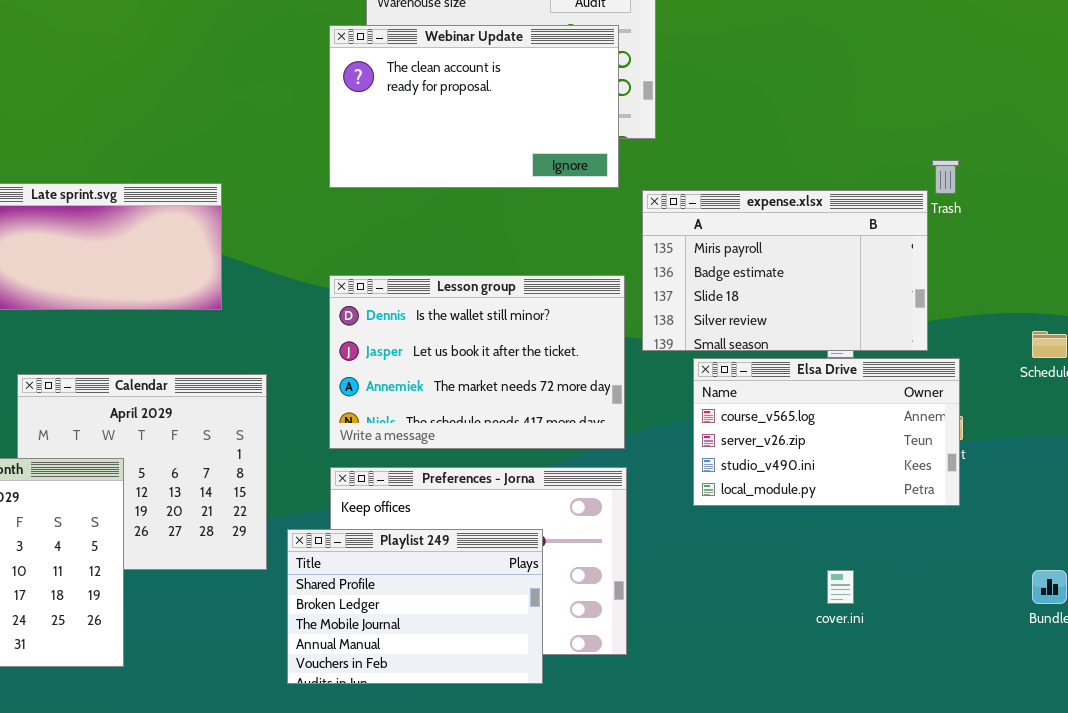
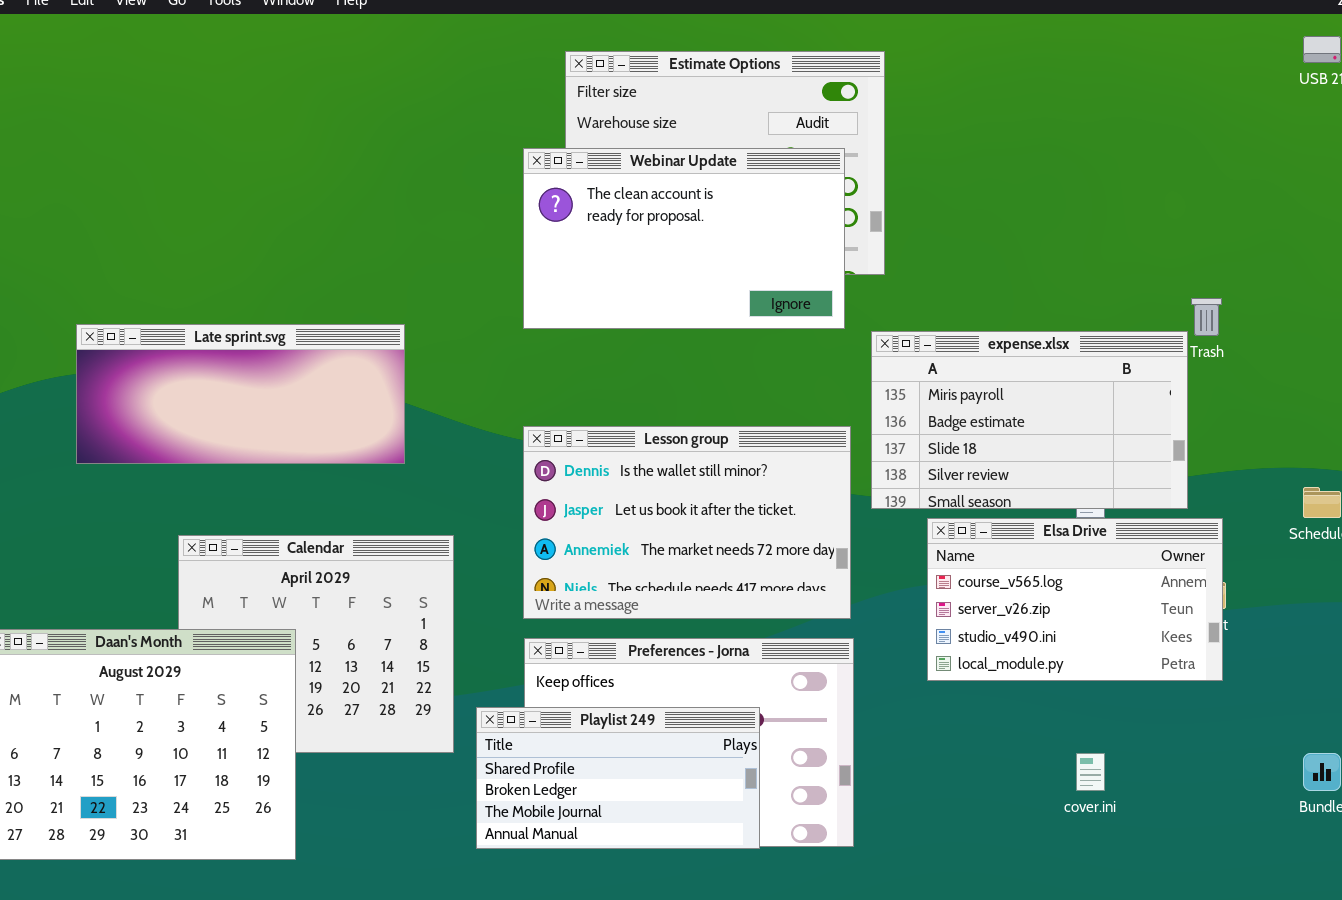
Playlist 249: [287,529,543,684] -> [476,707,760,849], resized

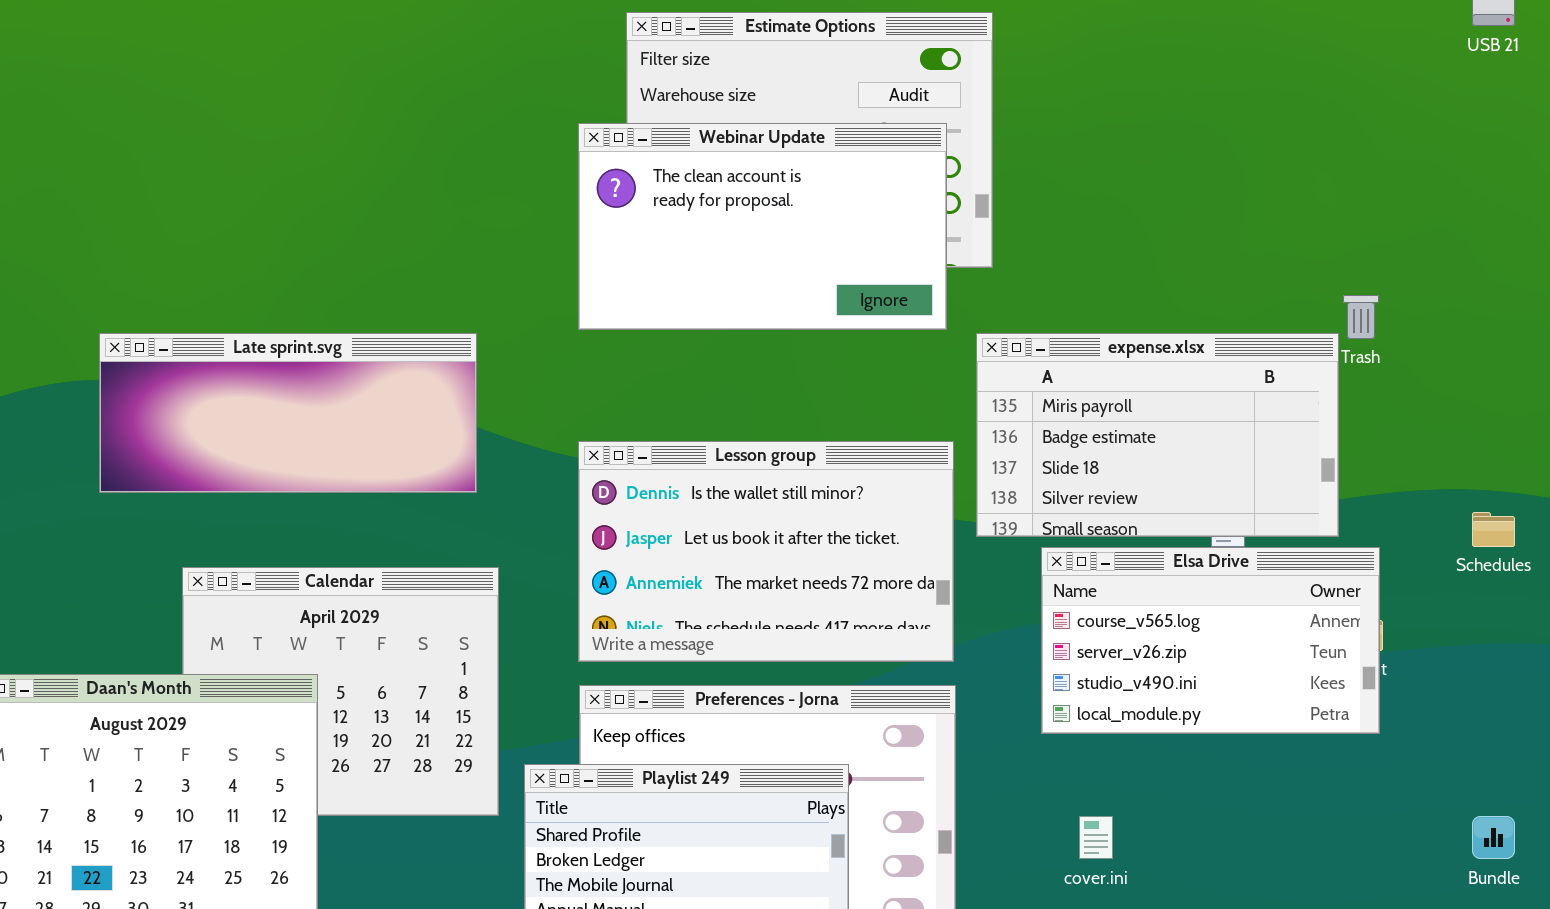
Late sprint.svg: [76,324,405,464] -> [99,333,477,493], moved
cover.ini: [1076,753,1105,791] -> [1079,816,1113,859], moved

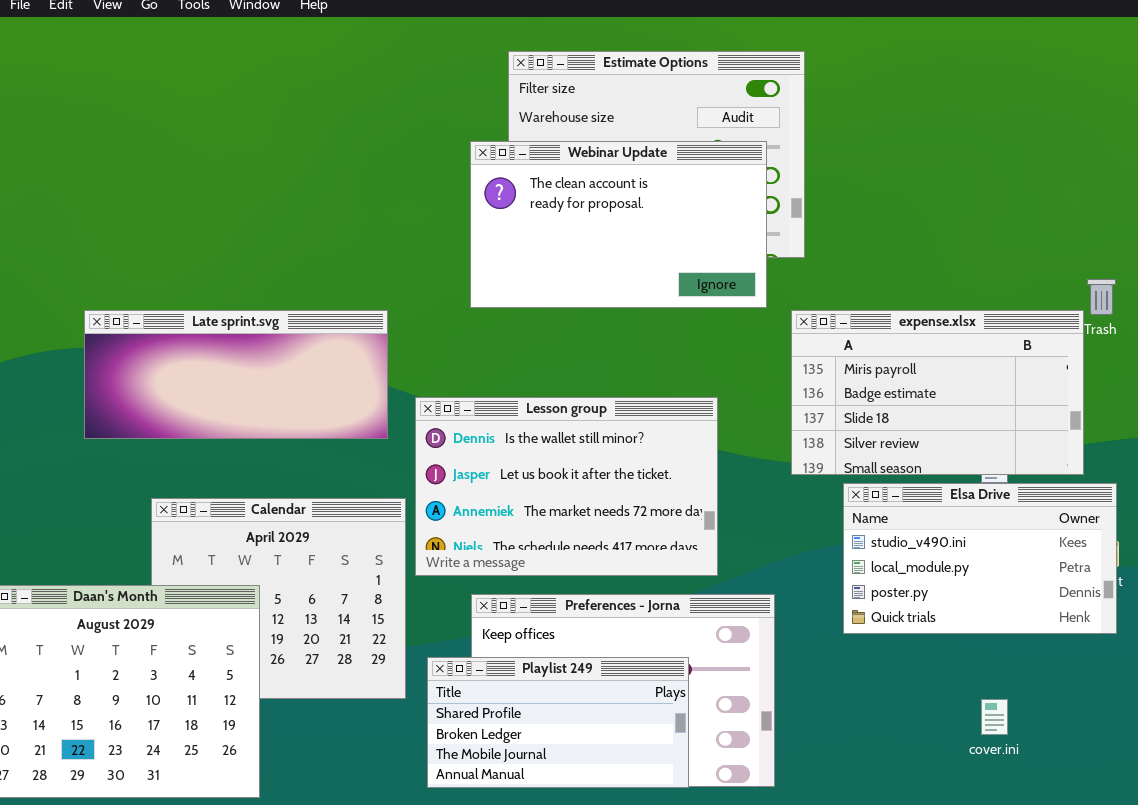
Lesson group: [578,441,954,662] -> [415,397,718,576], moved
Elsa Drive: [1041,547,1380,734] -> [843,483,1117,634], scrolled down 2 rows
cover.ini: [1079,816,1113,859] -> [981,699,1008,735], moved

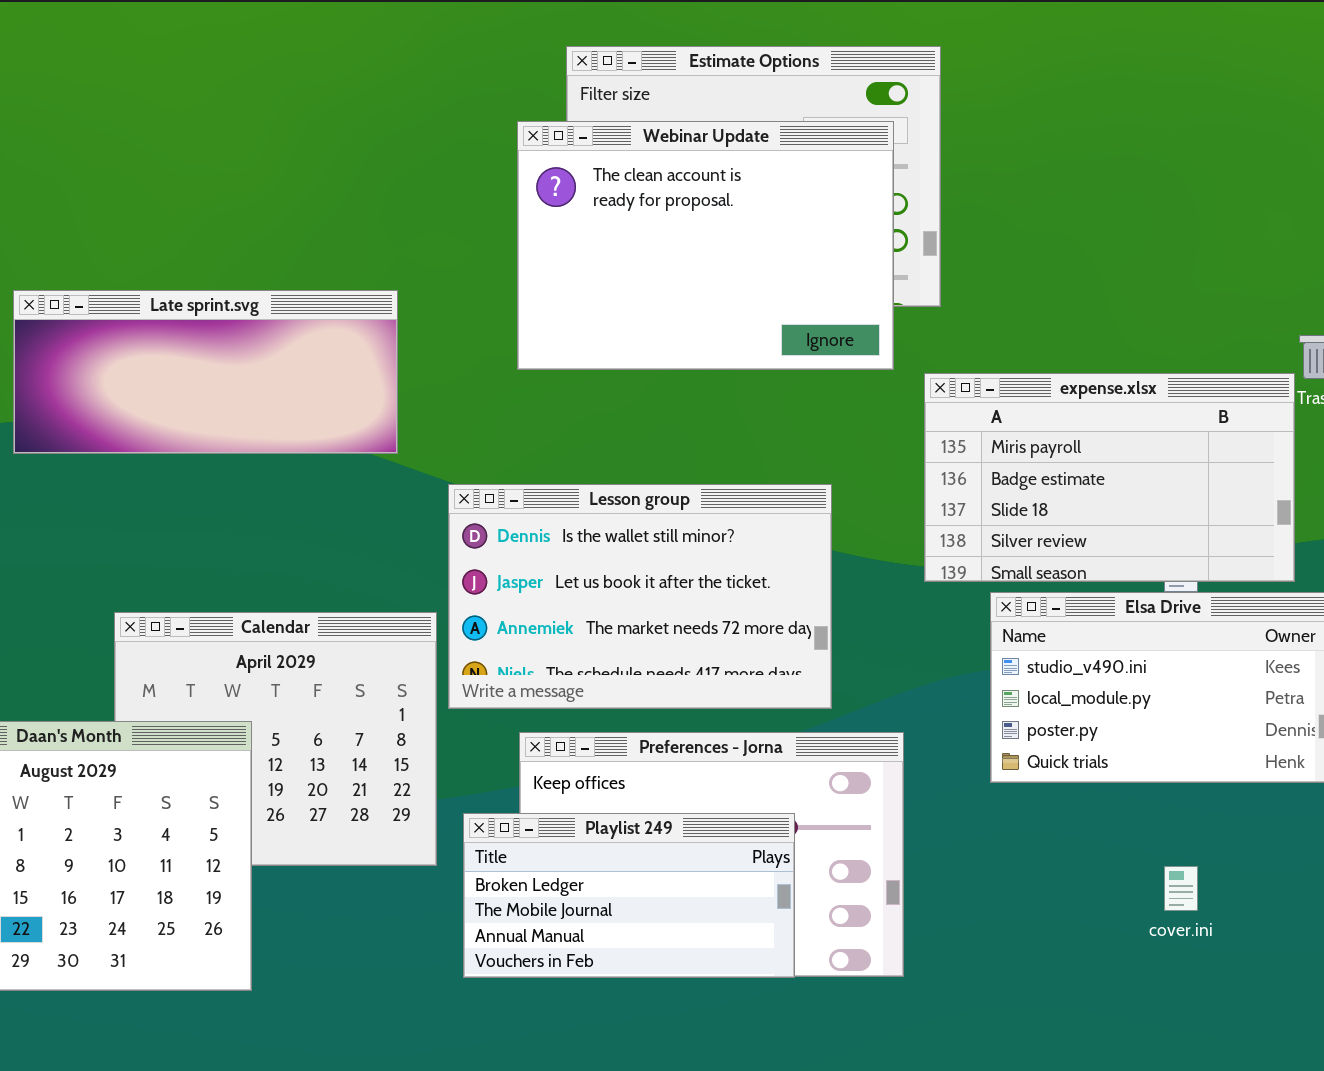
Webinar Update: [470,141,767,308] -> [517,121,894,370], resized
Late sprint.svg: [84,310,388,439] -> [13,290,398,454], moved
Playlist 249: [427,657,689,788] -> [463,813,795,978], scrolled down 1 row

